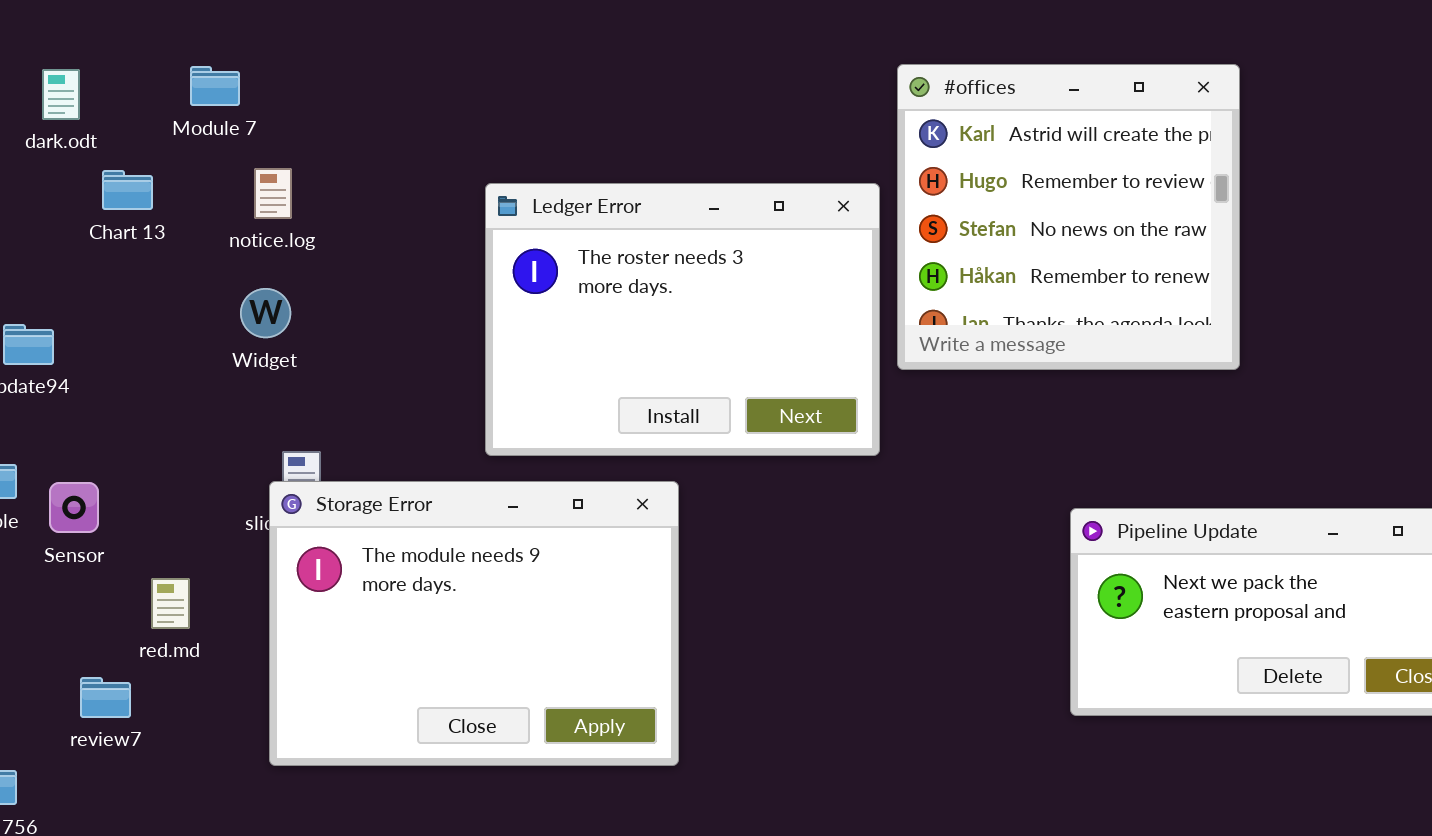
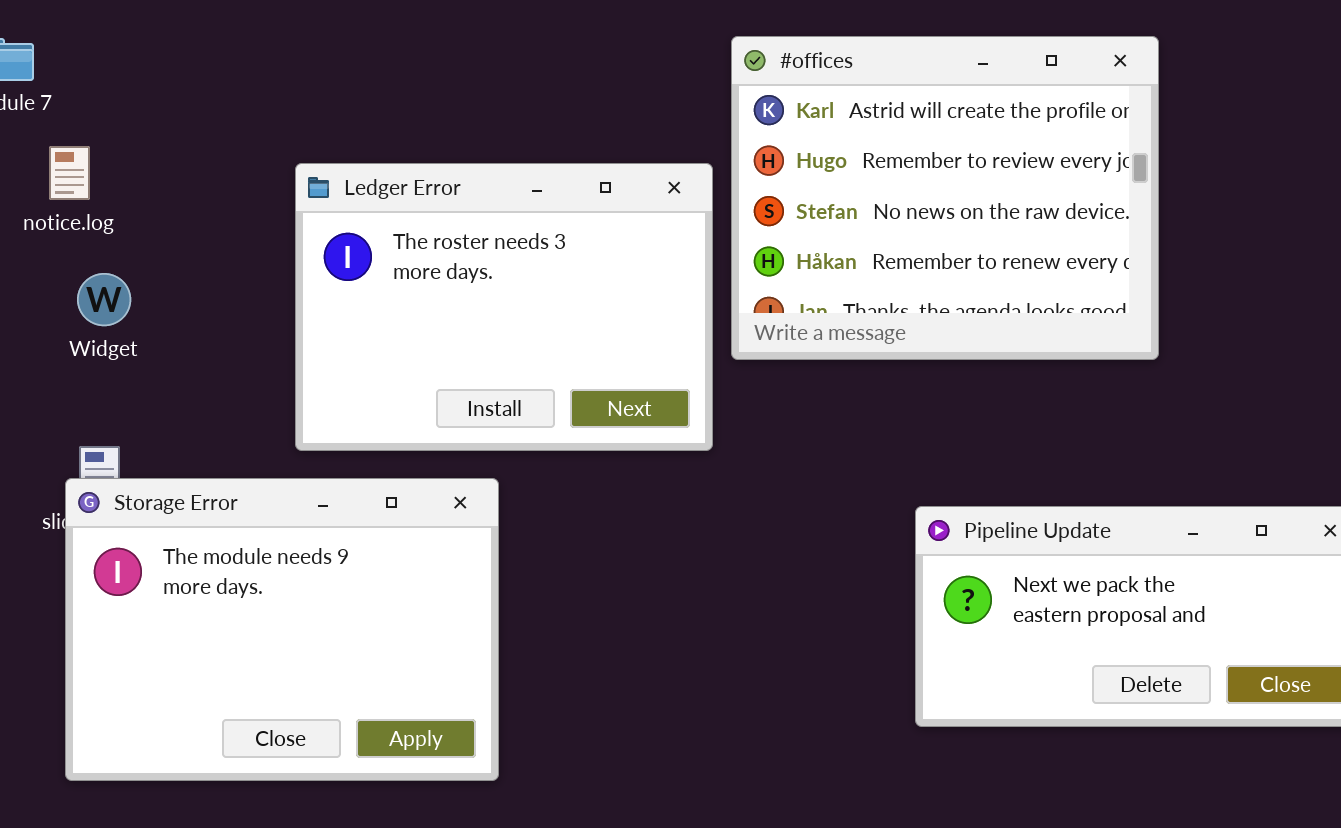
#offices: [897,64,1240,370] -> [731,36,1159,360], resized
Widget: [240,288,291,338] -> [77,273,131,326], moved

